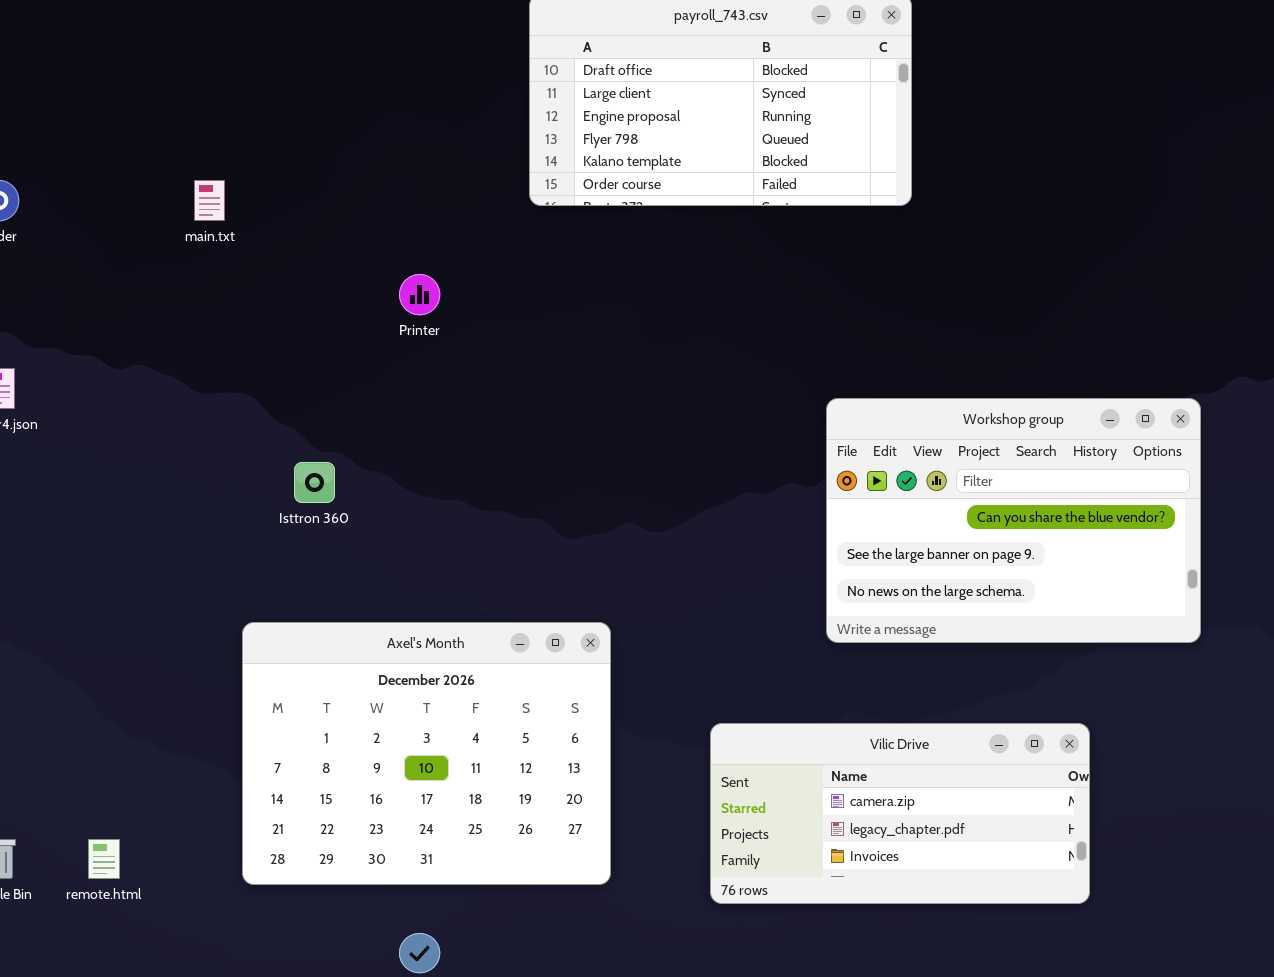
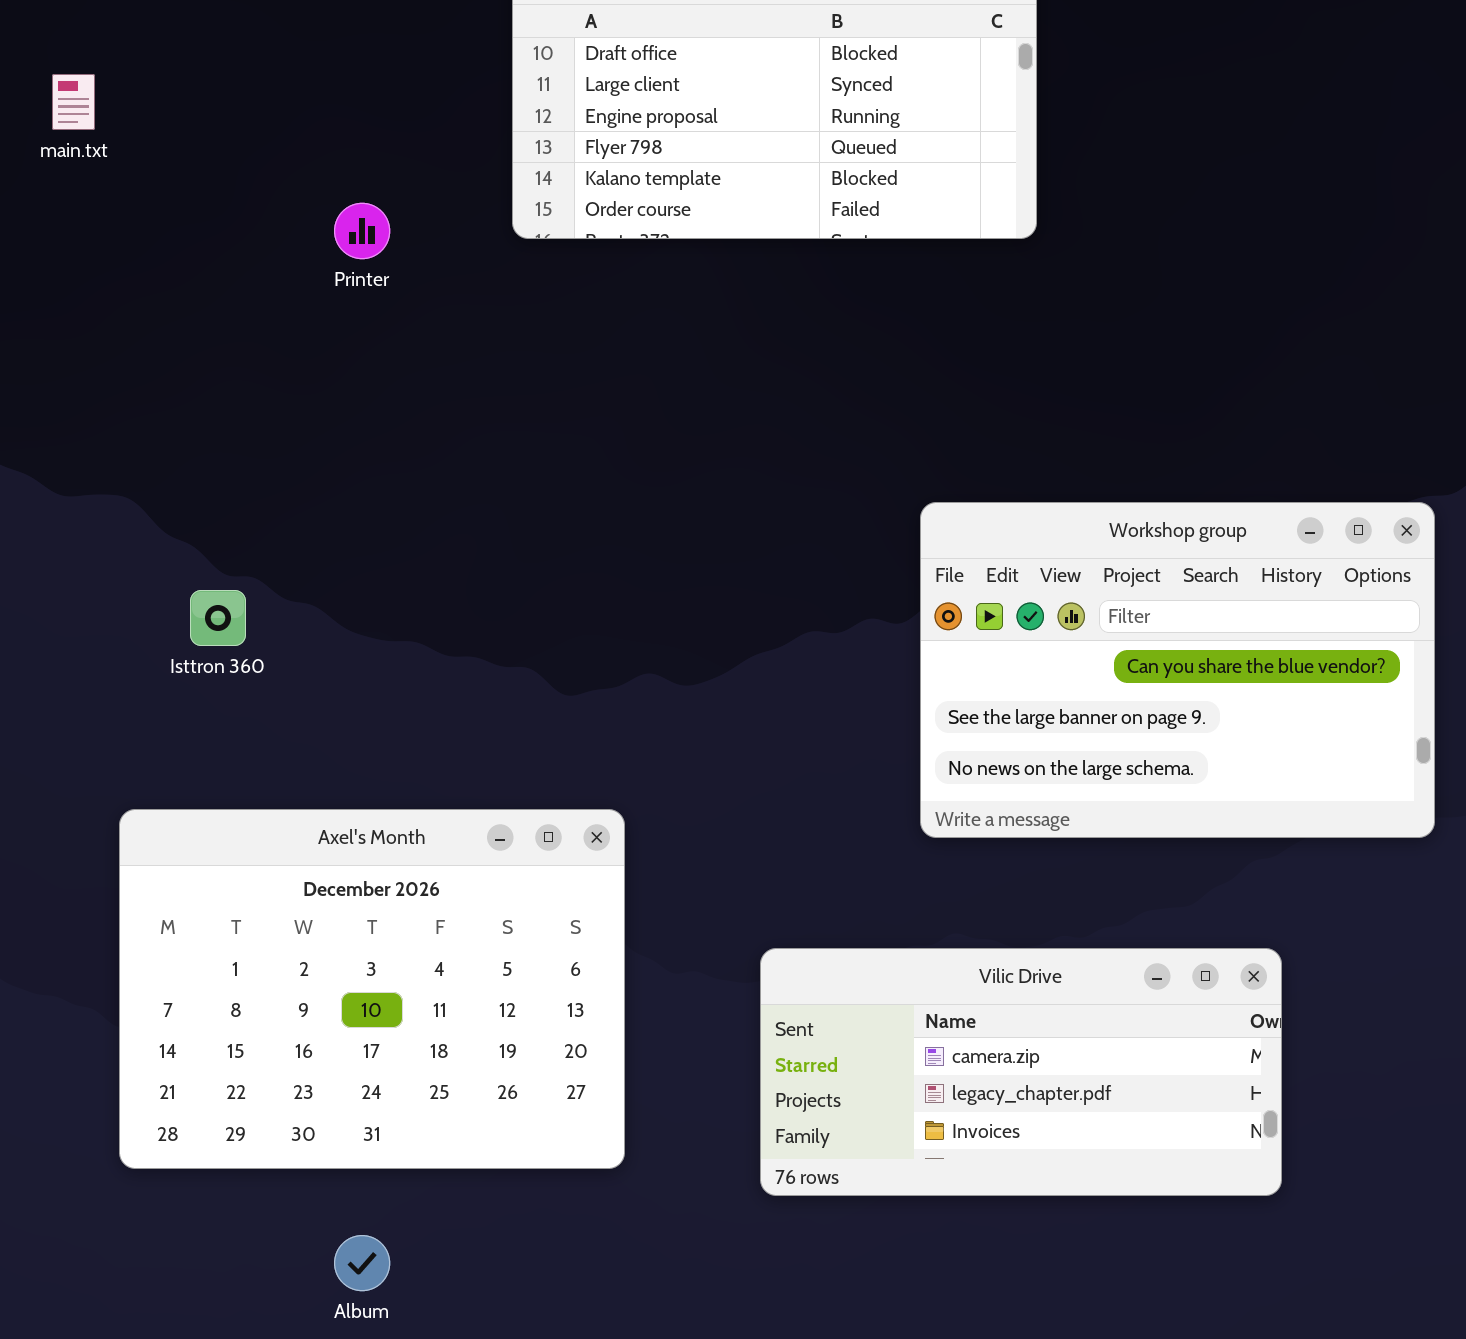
main.txt: [194,180,225,221] -> [52,74,95,130], moved
Printer: [399,274,440,315] -> [334,203,390,259], moved

